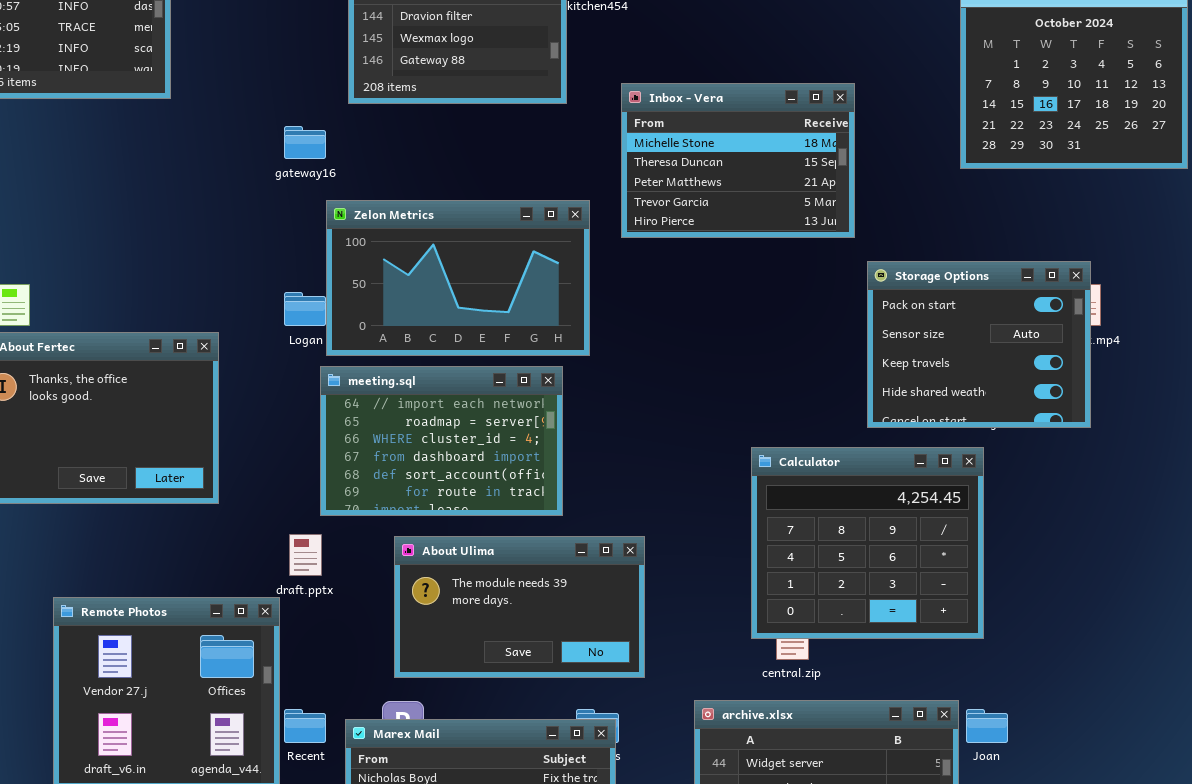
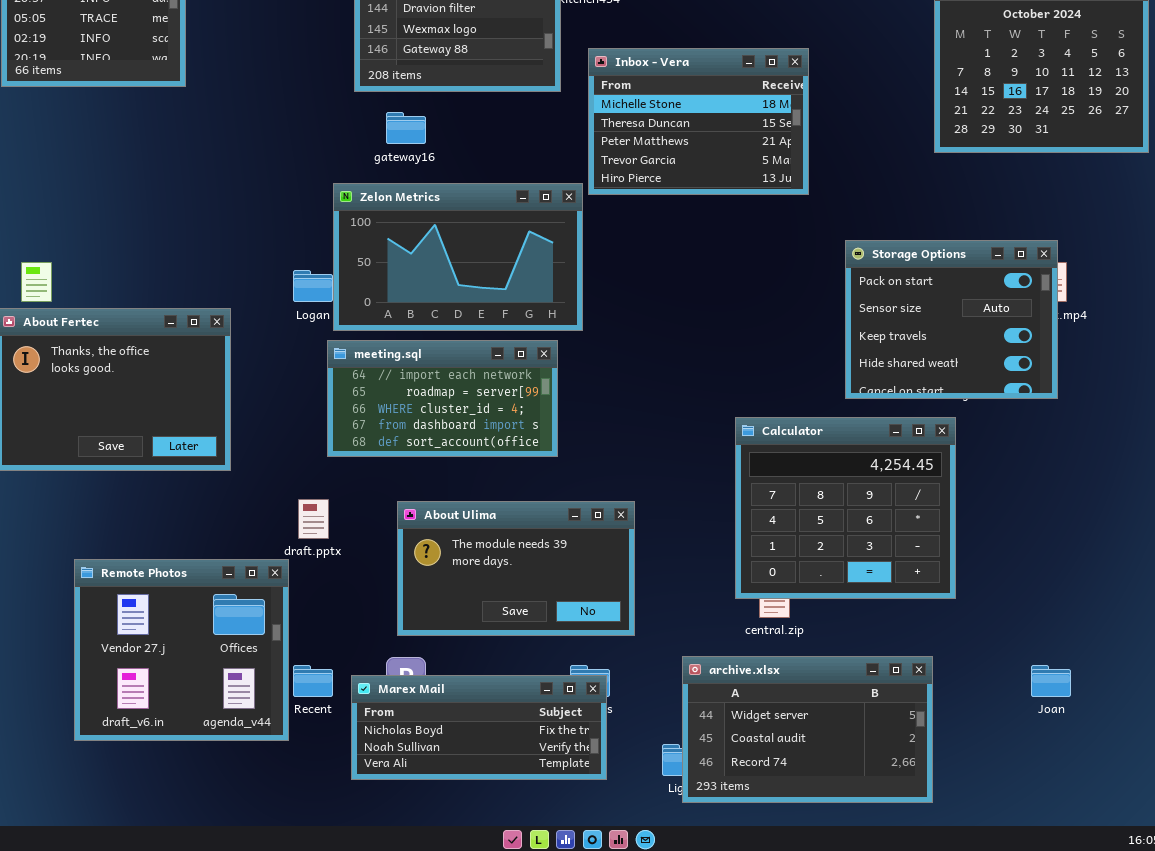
Inbox - Vera: [621,83,855,238] -> [588,48,809,195], moved
gateway16: [284,126,326,159] -> [386,112,426,144], moved
meeting.sql: [320,366,563,516] -> [327,340,558,457], resized
Joan: [966,709,1008,743] -> [1031,665,1071,697], moved

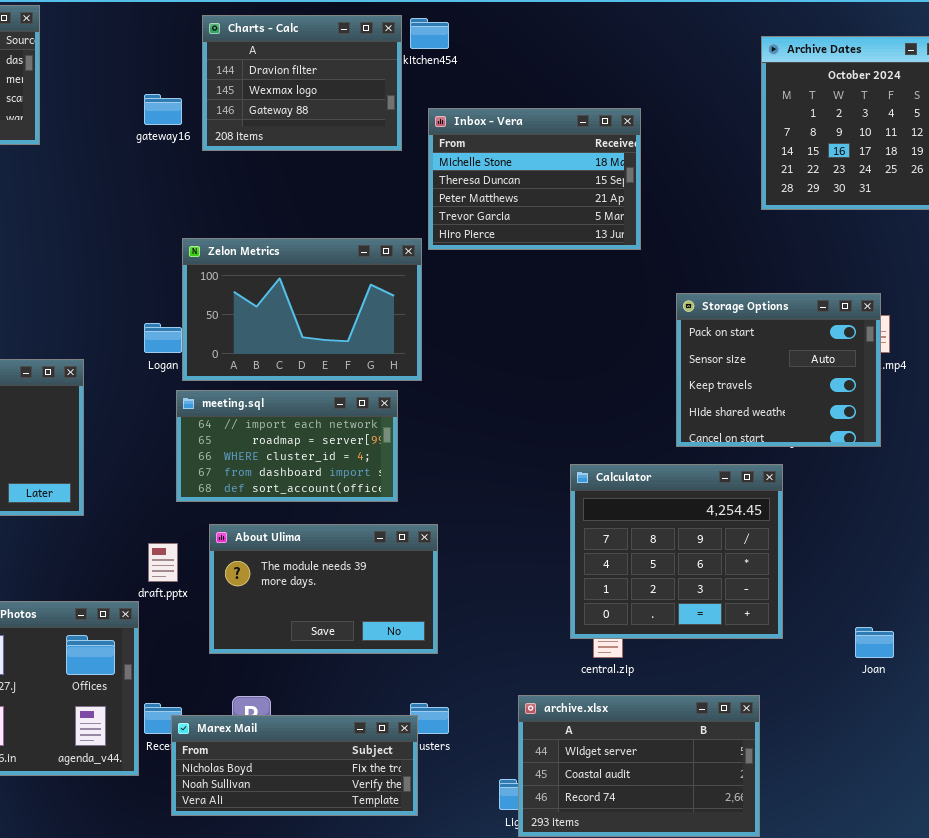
gateway16: [386,112,426,144] -> [144,94,182,125], moved
About Ulima: [397,501,635,636] -> [209,524,438,654], moved
Joan: [1031,665,1071,697] -> [855,627,894,658], moved
Marex Mail: [351,675,607,780] -> [171,715,418,816], moved

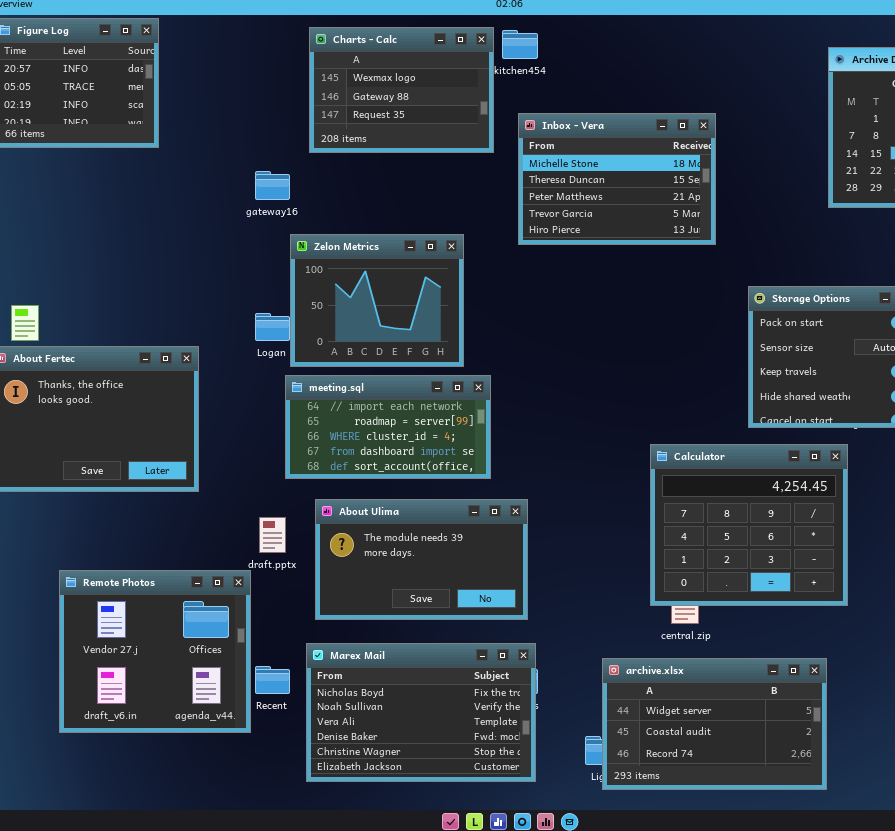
Charts - Calc: [202,15,402,151] -> [309,27,494,153], scrolled down 1 row
gateway16: [144,94,182,125] -> [255,171,290,200], moved
Zelon Metrics: [182,238,422,381] -> [290,234,464,367], resized
Marex Mail: [171,715,418,816] -> [306,643,536,782], moved, resized

